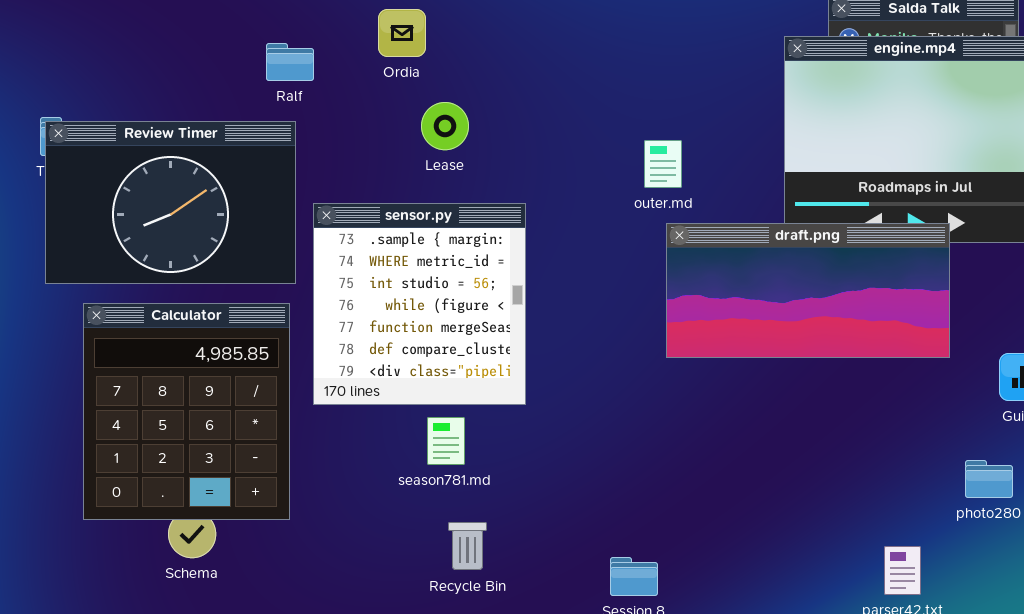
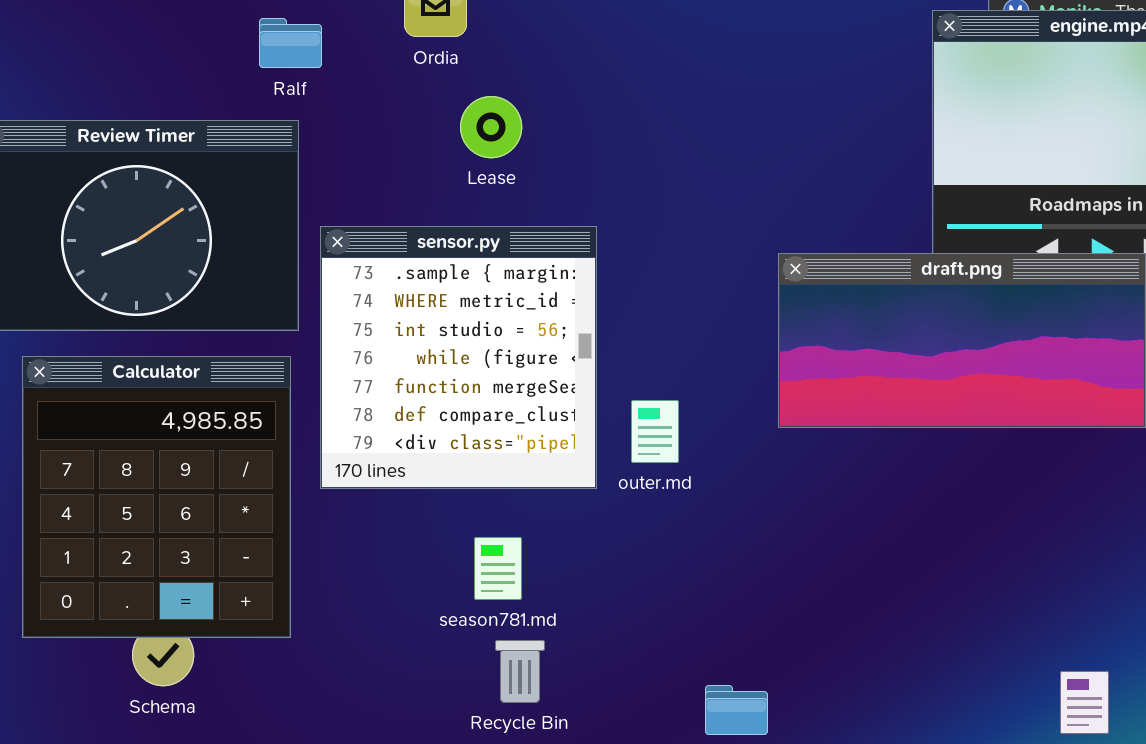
outer.md: [644,140,682,188] -> [631,400,679,463], moved
season781.md: [427,417,465,465] -> [474,537,522,600], moved

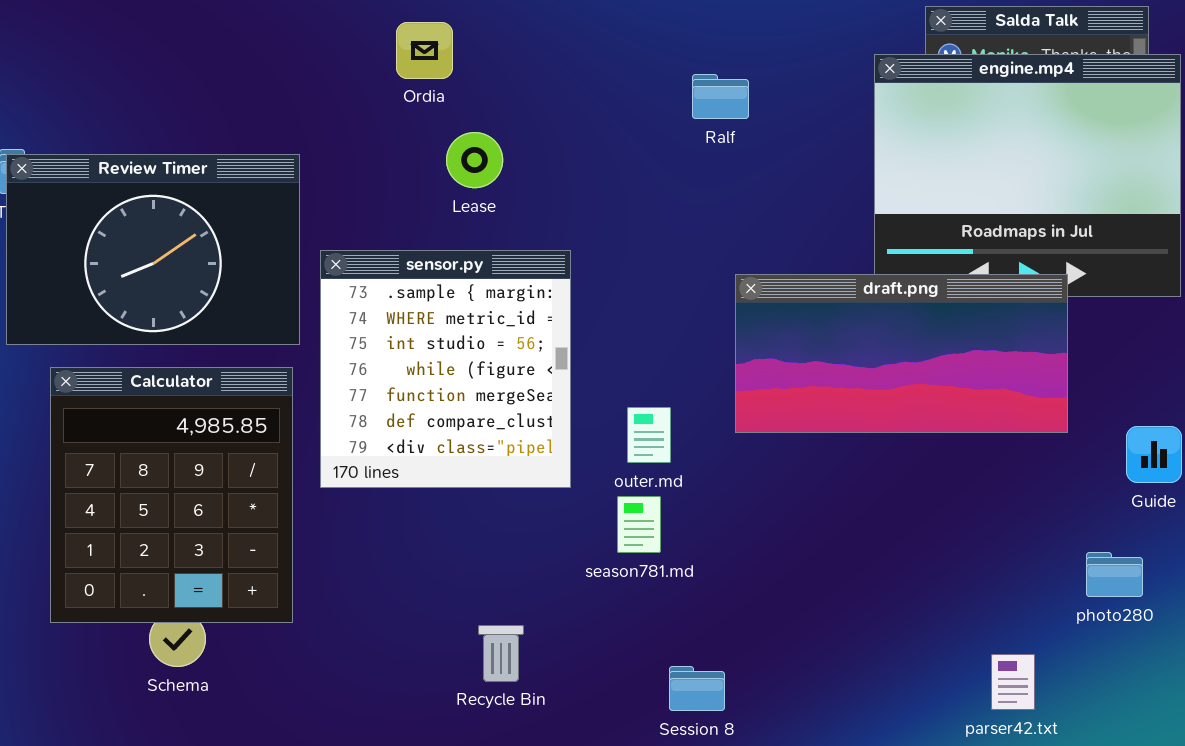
Ralf: [259,18,322,68] -> [692,74,749,119], moved
outer.md: [631,400,679,463] -> [627,407,671,463], moved
season781.md: [474,537,522,600] -> [617,496,661,553], moved

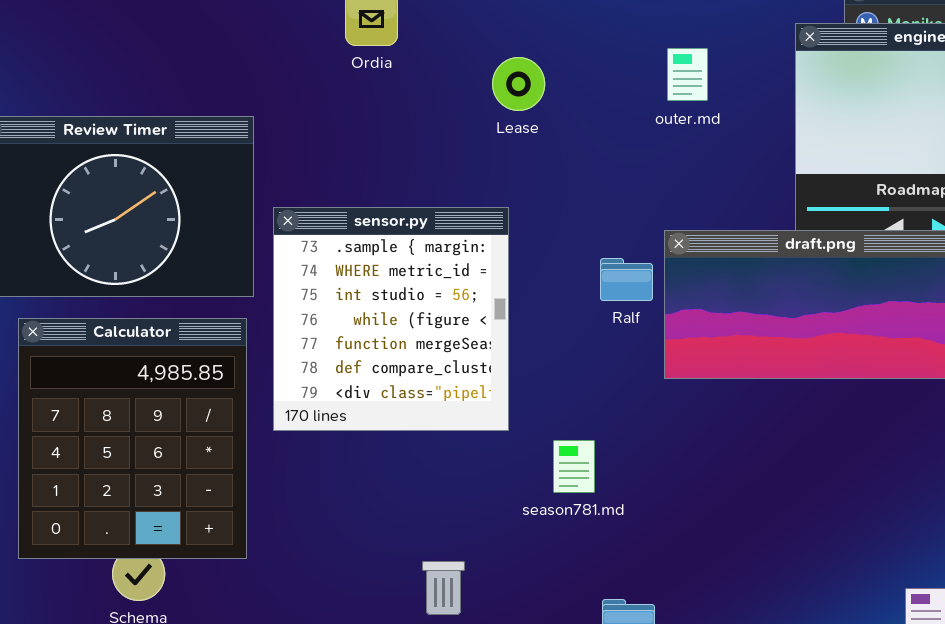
Ralf: [692,74,749,119] -> [600,258,653,301], moved
Lease: [446,132,503,188] -> [492,57,545,111], moved
outer.md: [627,407,671,463] -> [667,48,708,101], moved

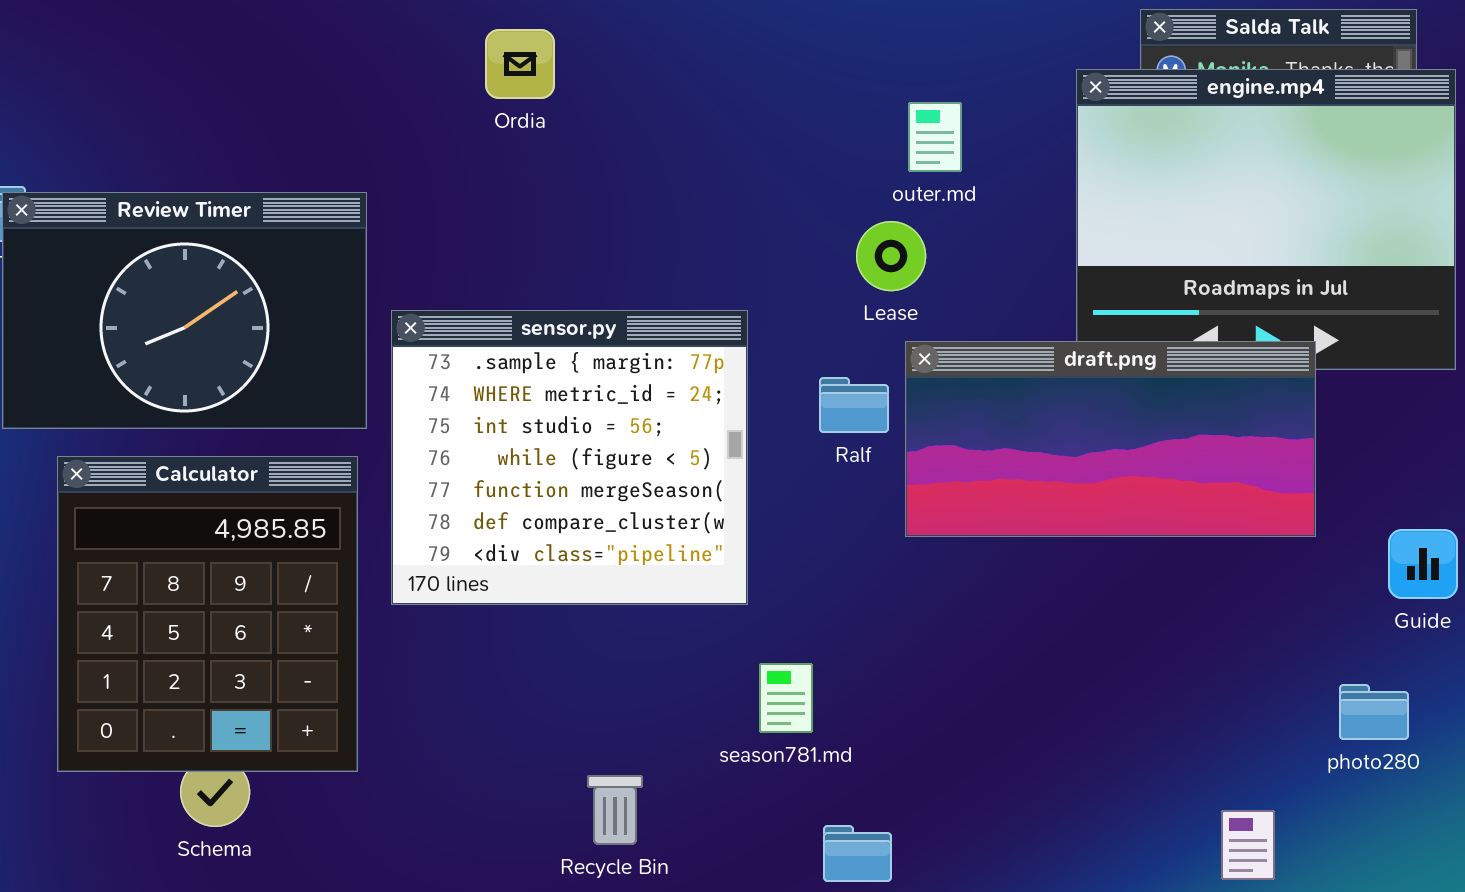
Lease: [492,57,545,111] -> [856,221,926,291], moved
sensor.py: [273,207,509,431] -> [391,310,748,605], resized
season781.md: [553,440,595,493] -> [759,663,813,733], moved

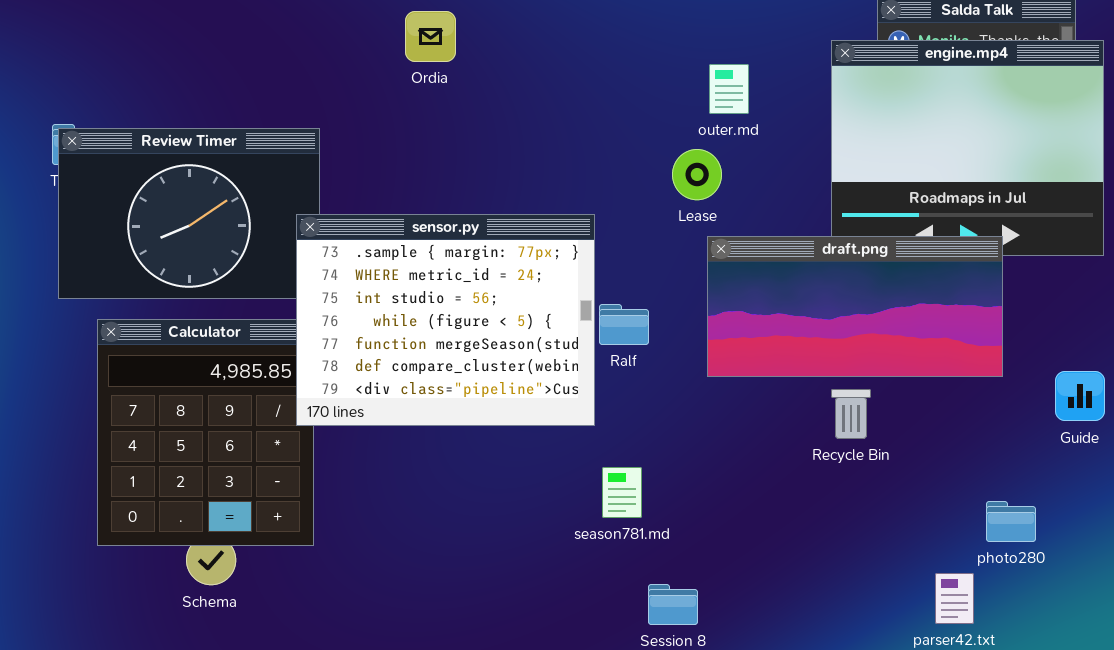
sensor.py: [391,310,748,605] -> [296,214,595,426], resized
Ralf: [819,377,889,433] -> [599,304,649,345], moved
photo280: [1339,684,1409,740] -> [986,501,1036,542], moved
Recycle Bin: [587,775,643,845] -> [831,389,871,439], moved

